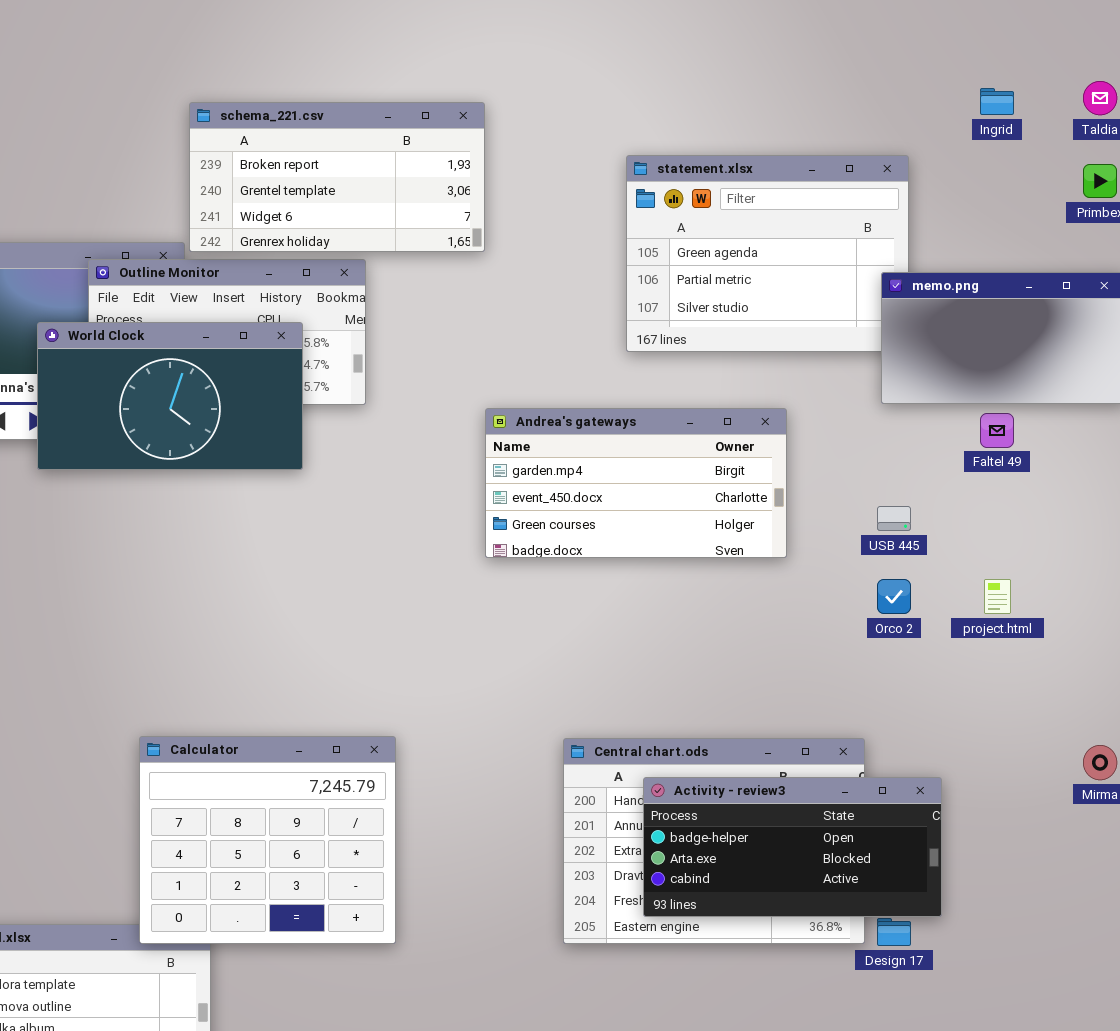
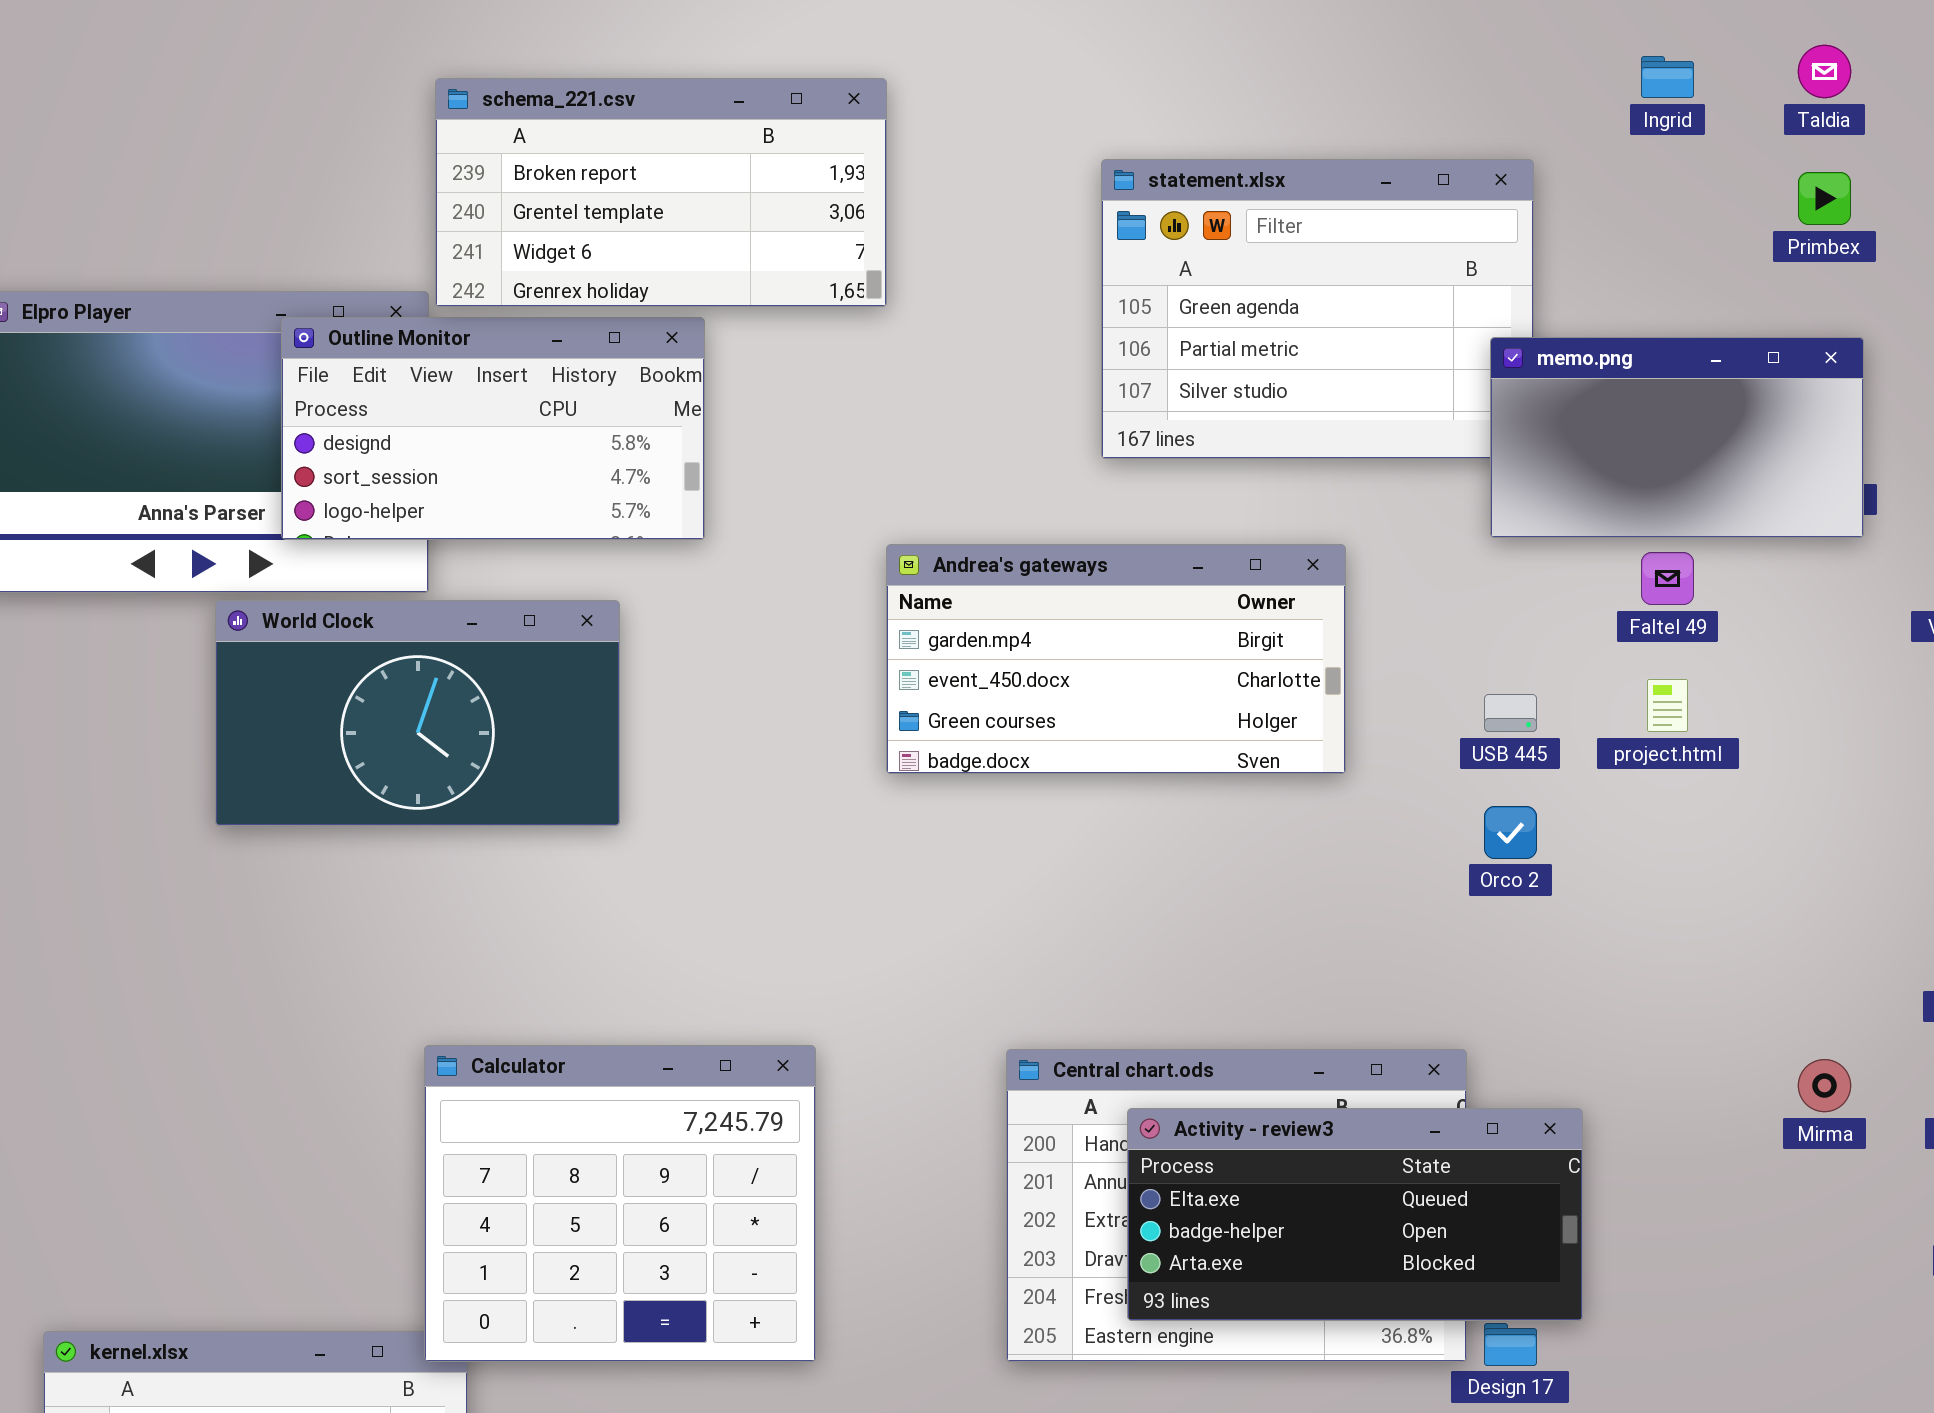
World Clock: [37,322,303,470] -> [215,600,620,826], moved
project.html: [984,579,1011,614] -> [1647,679,1688,732], moved
Calculator: [139,736,396,944] -> [424,1045,816,1362], moved
Activity - review3: [643,777,942,917] -> [1127,1108,1583,1321], scrolled up 1 row

